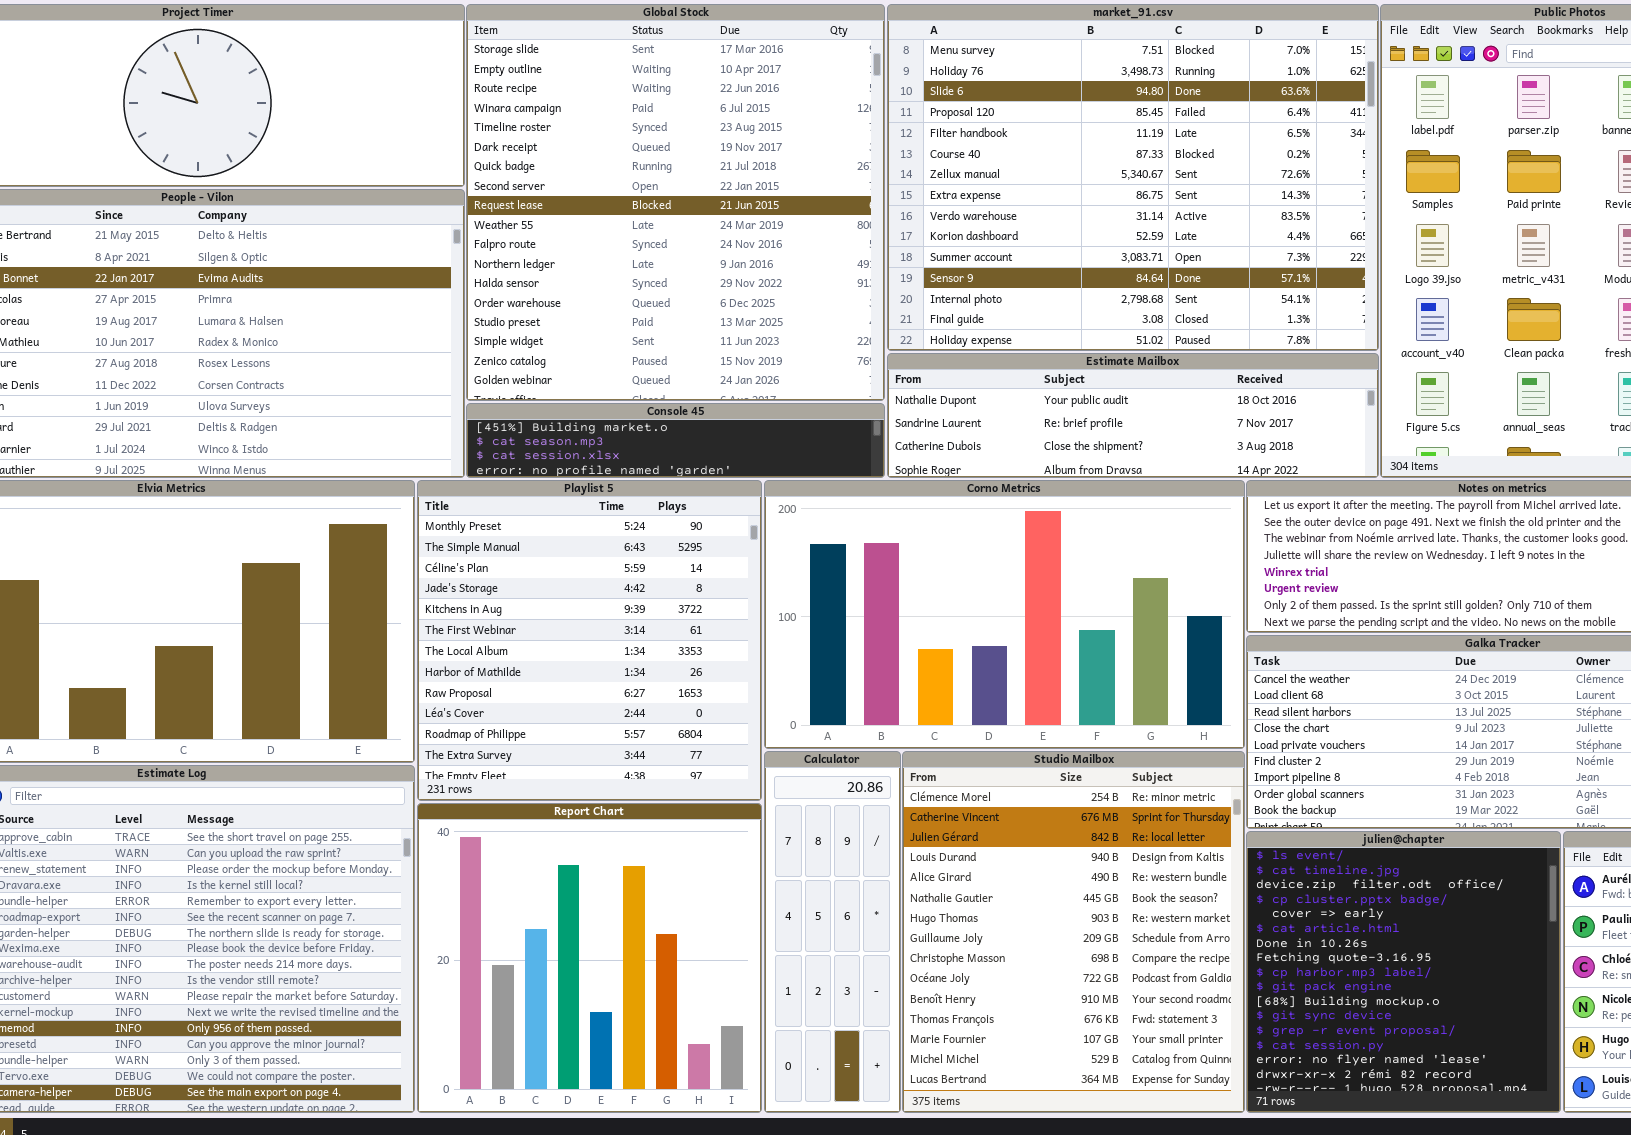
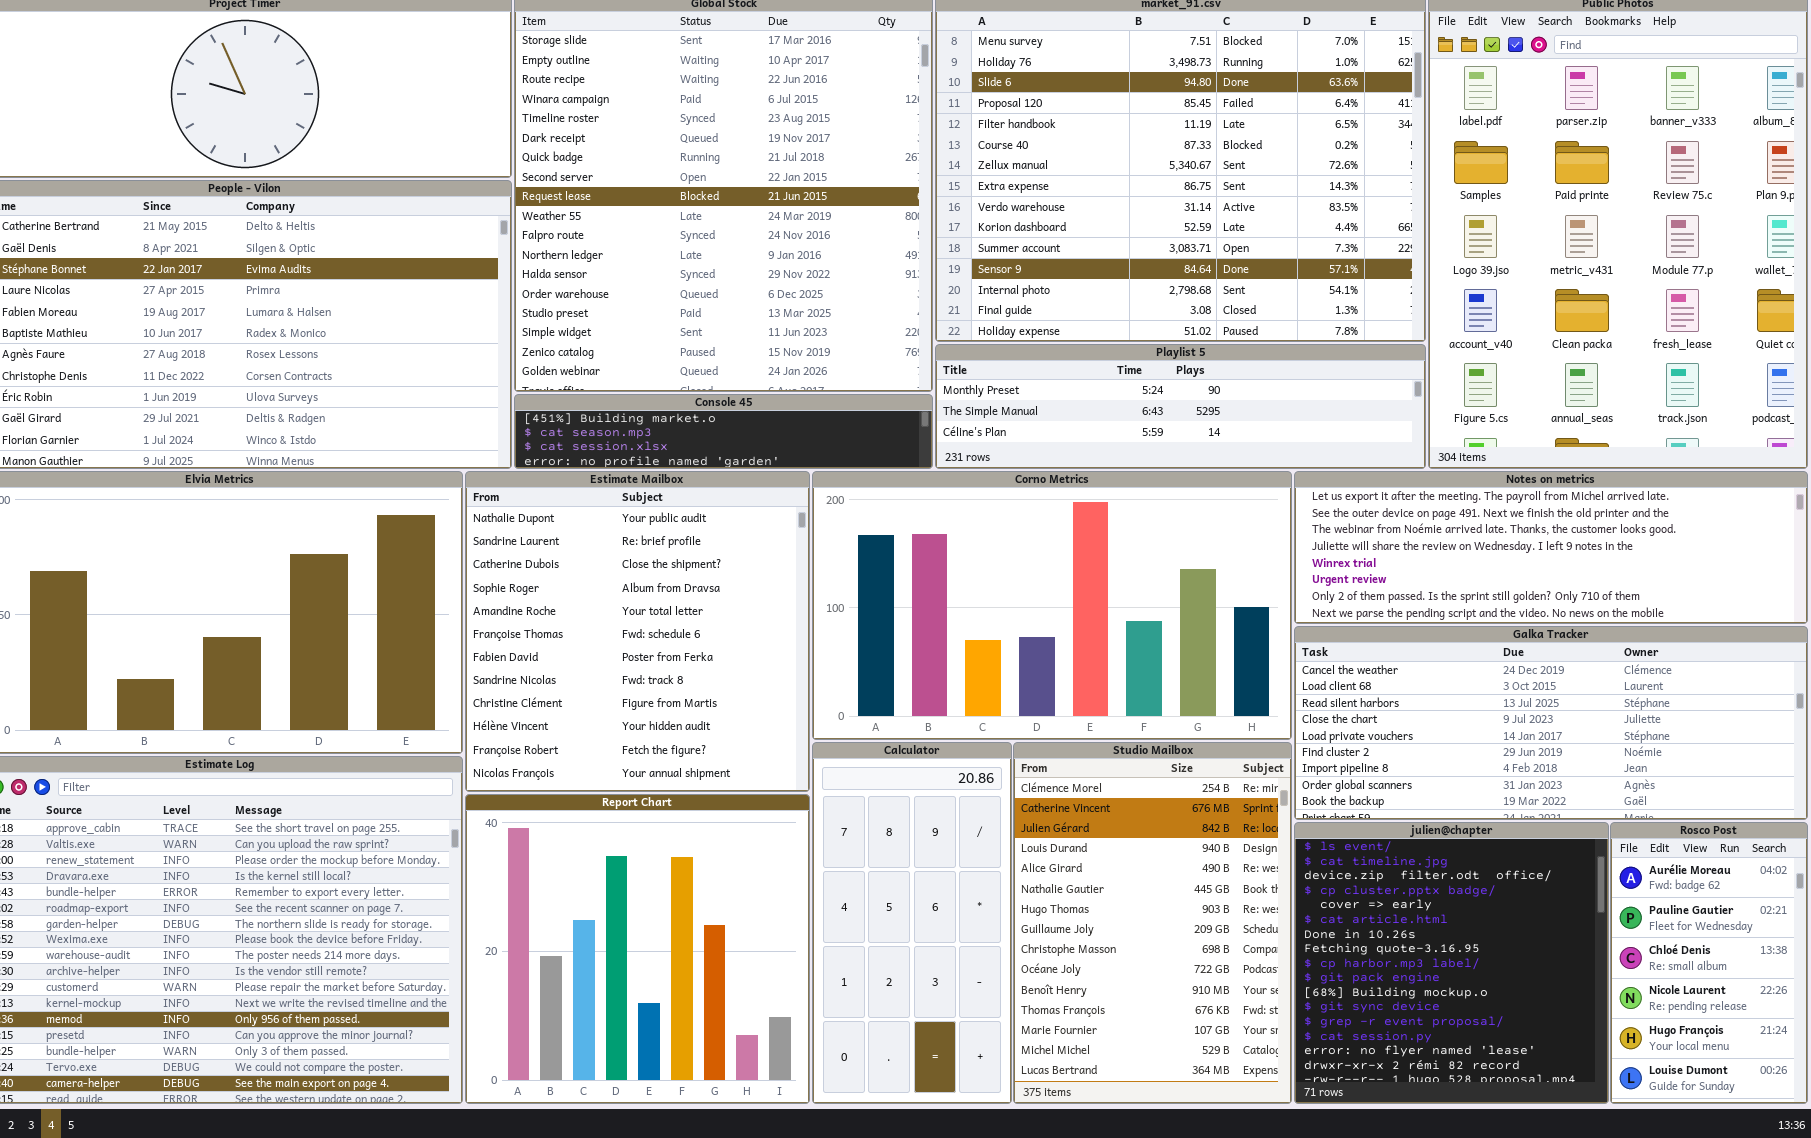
Estimate Mailbox: [887,353,1379,478] -> [465,471,810,792], moved, resized
Playlist 5: [417,480,762,801] -> [935,344,1426,469], moved, resized
Calculator: [764,751,901,1113] -> [812,742,1012,1104], resized
Studio Mailbox: [902,751,1245,1113] -> [1013,742,1292,1104], resized

